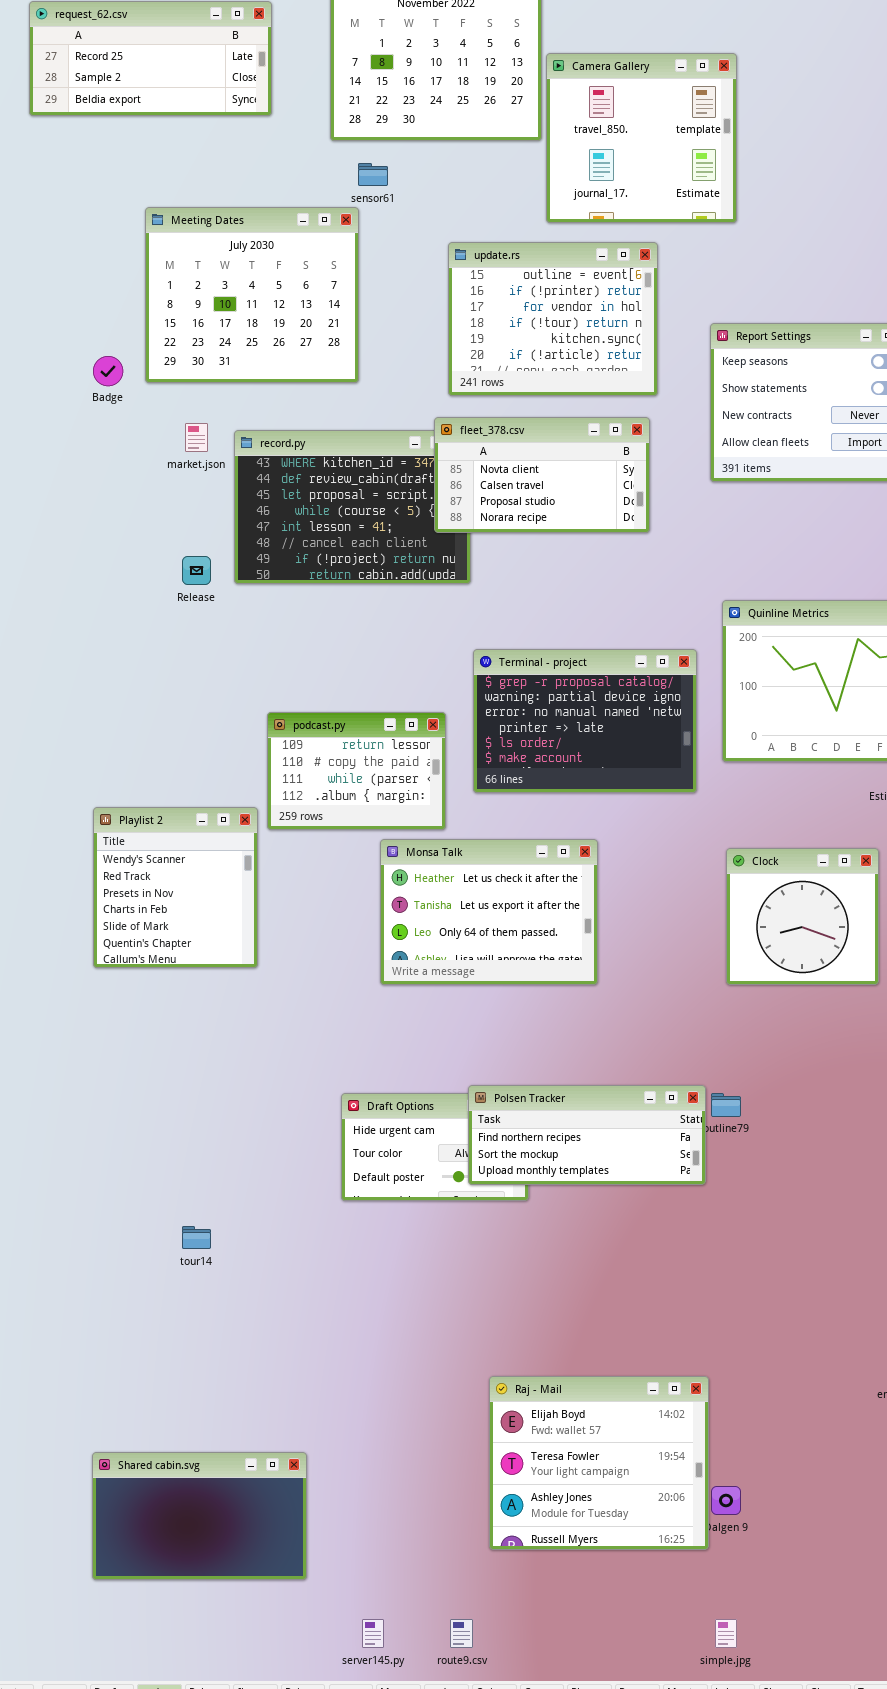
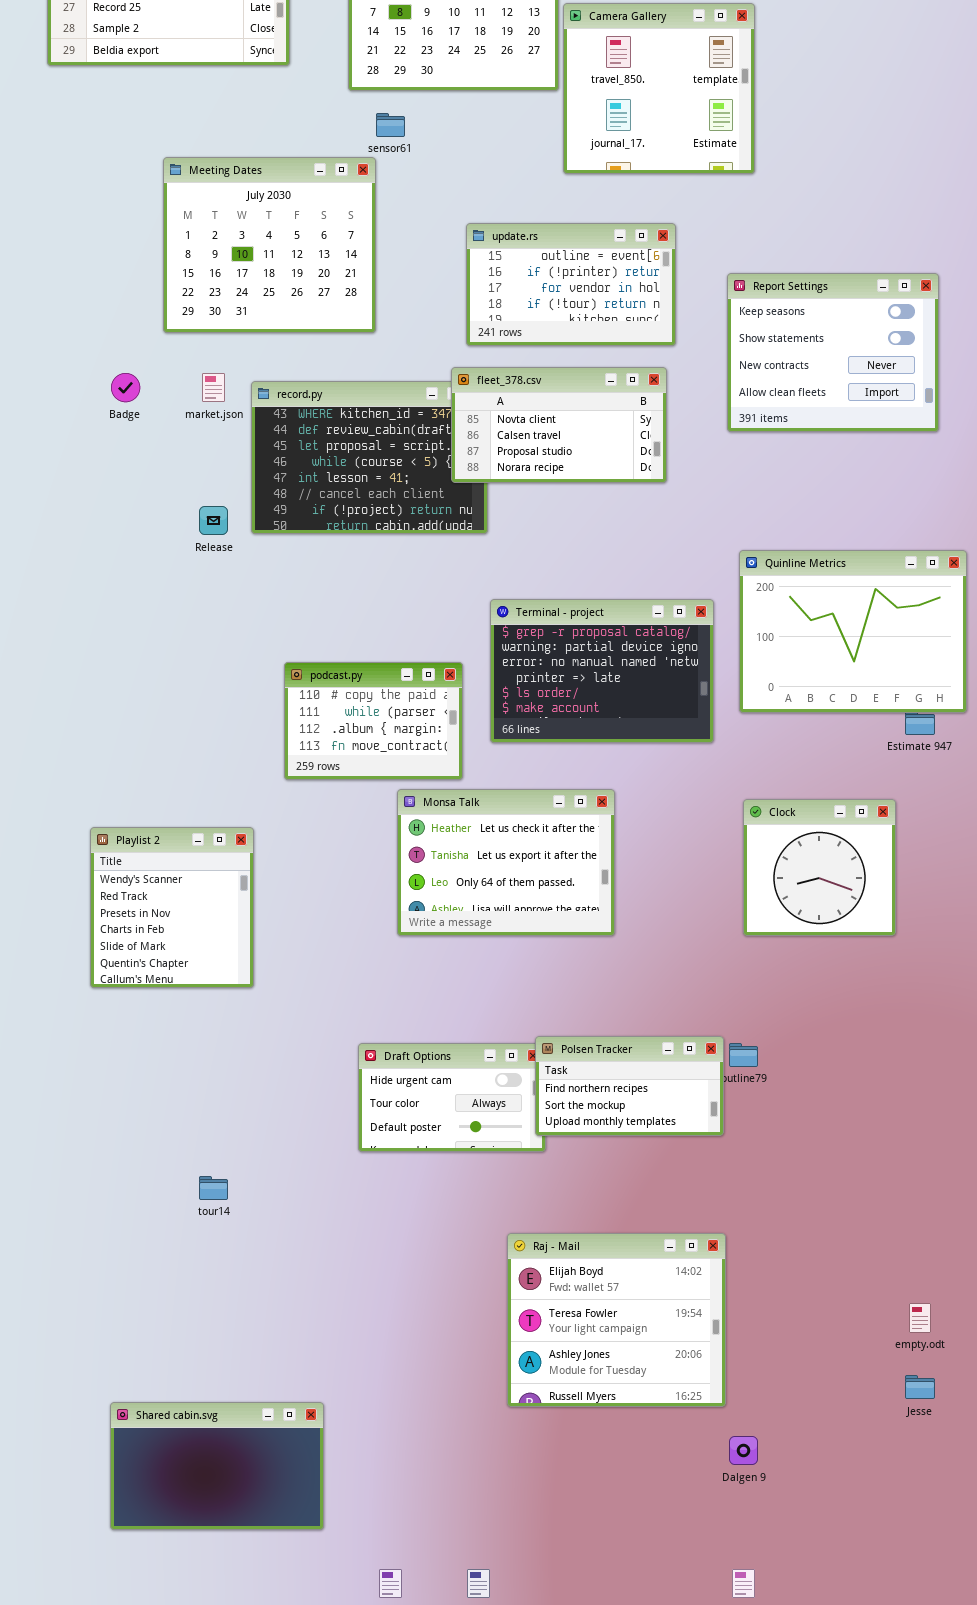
update.rs: [448,242,658,396] -> [466,223,676,346], resized
Badge: [93,356,123,386] -> [111,373,140,402], moved
podcast.py: [267,712,446,830] -> [284,662,463,780], scrolled down 1 row
Playlist 2: [93,807,258,968] -> [90,827,254,988], moved
Polsen Tracker: [468,1085,706,1185] -> [535,1036,724,1136], resized
Raj - Mail: [489,1376,709,1550] -> [507,1233,726,1407], moved

